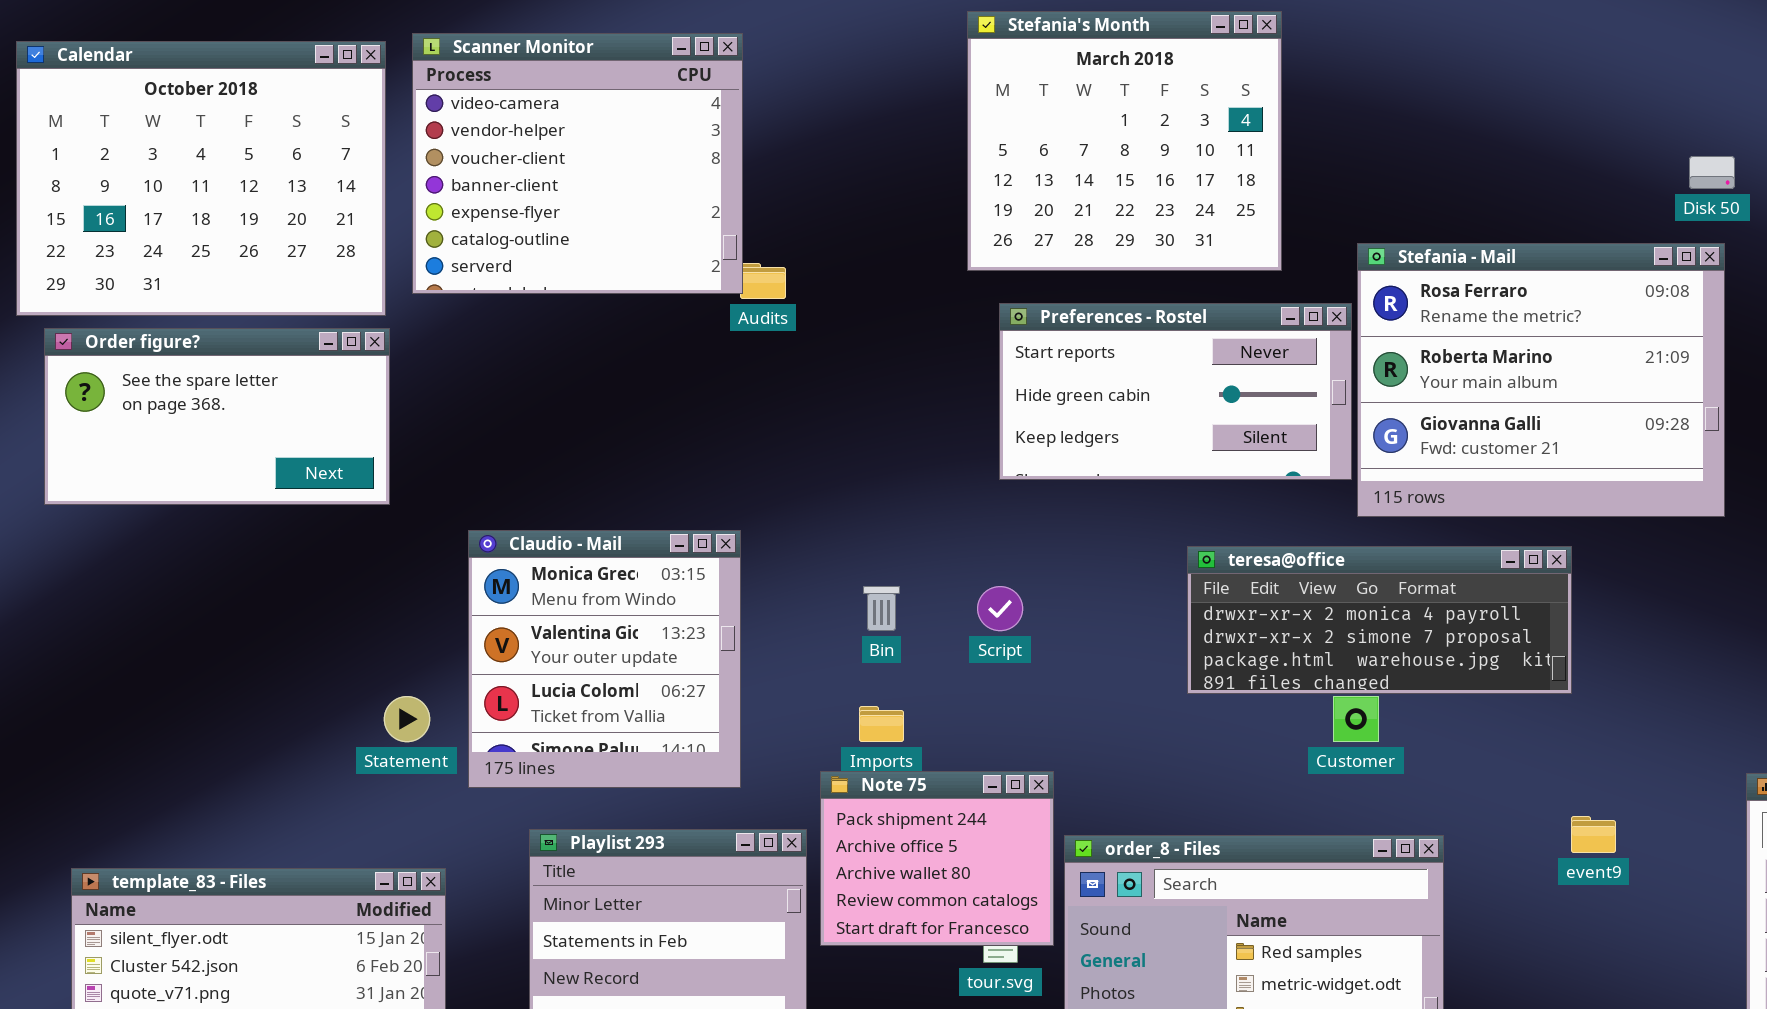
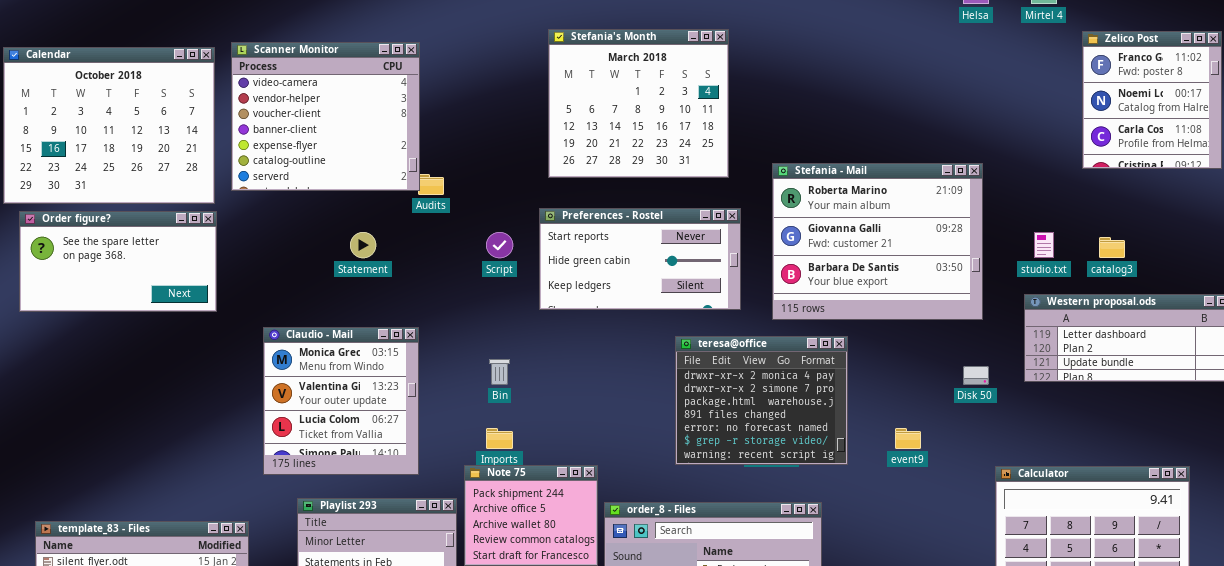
Disk 50: [1689,156,1735,189] -> [963,366,989,385], moved
Stefania - Mail: [1357,243,1725,517] -> [772,163,983,320], scrolled down 1 row
Preferences - Rostel: [999,303,1352,480] -> [539,208,741,310], moved
teresa@office: [1187,546,1572,694] -> [675,336,848,465], resized
Script: [977,586,1023,631] -> [486,232,513,258], moved
Statement: [384,696,430,742] -> [350,232,376,258], moved
event9: [1571,816,1616,853] -> [895,428,921,449], moved

